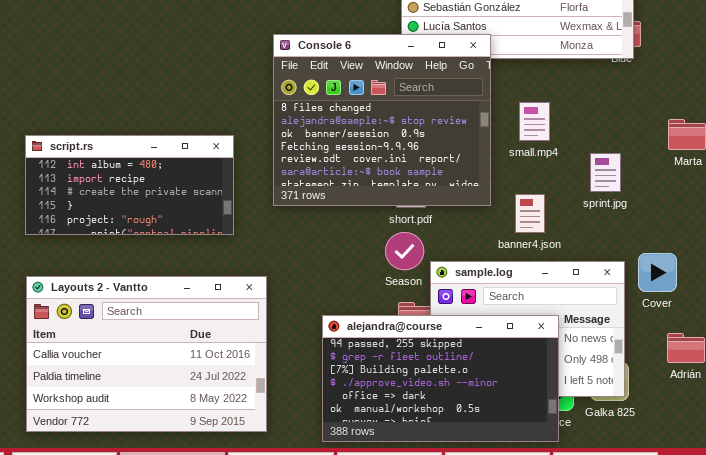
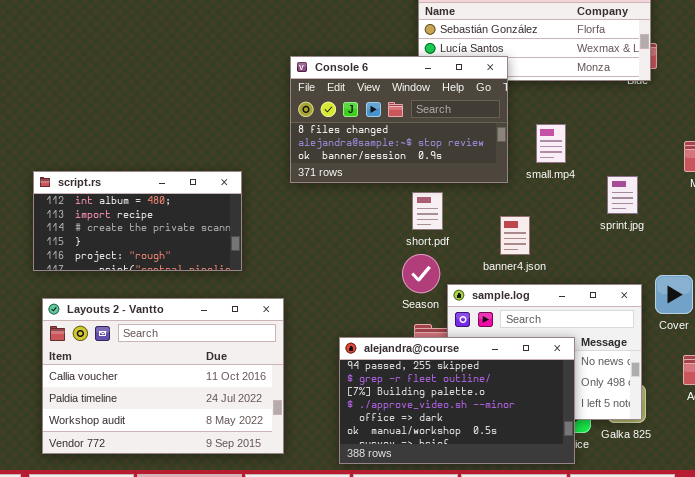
Console 6: [273,34,491,206] -> [290,56,508,183], resized
script.rs: [25,135,234,235] -> [33,171,242,271], moved
banner4.json: [515,194,545,233] -> [500,216,530,255], moved

